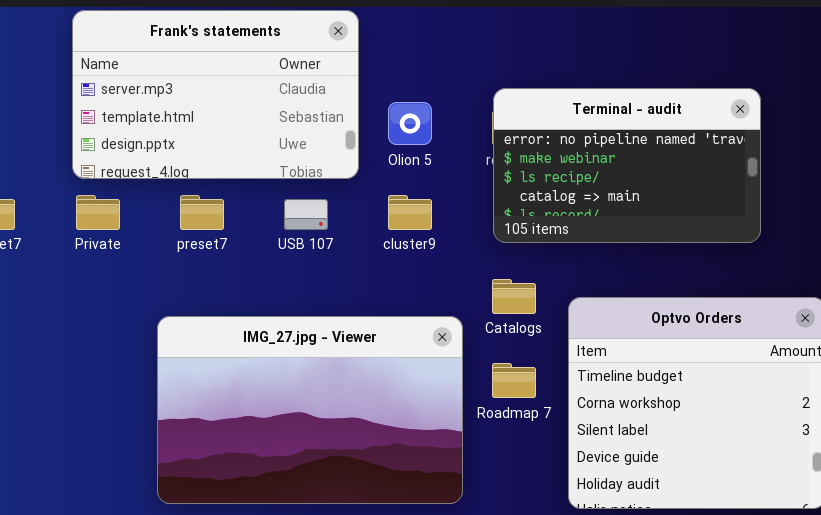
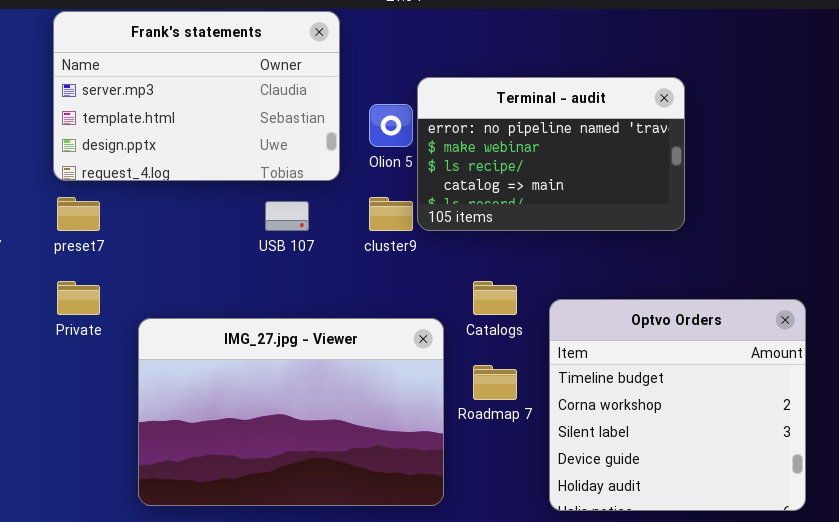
Terminal - audit: [493,88,761,243] -> [417,77,685,231], moved
Private: [76,195,120,230] -> [57,281,100,315], moved
preset7: [180,195,224,230] -> [57,197,100,231], moved

